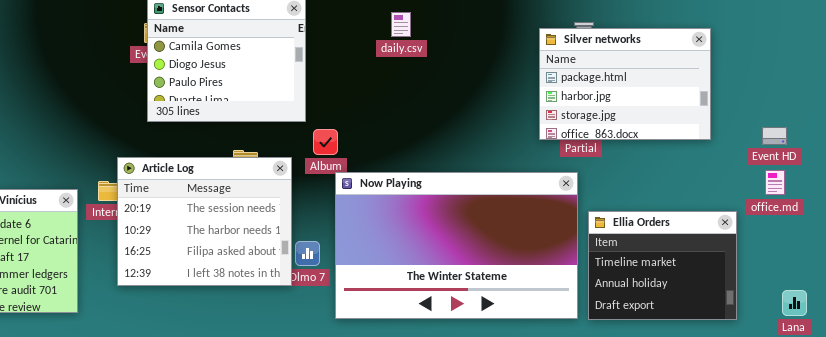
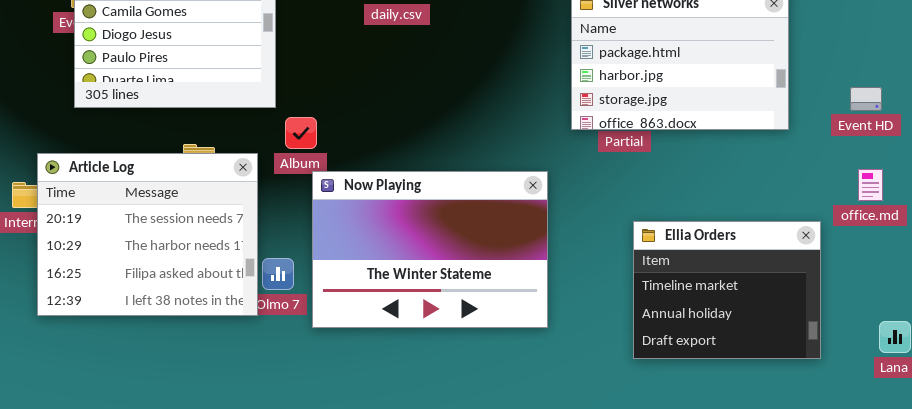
Event HD: [762,127,787,145] -> [850,87,882,111], moved
Now Playing: [335,172,578,319] -> [312,171,548,328], resized

